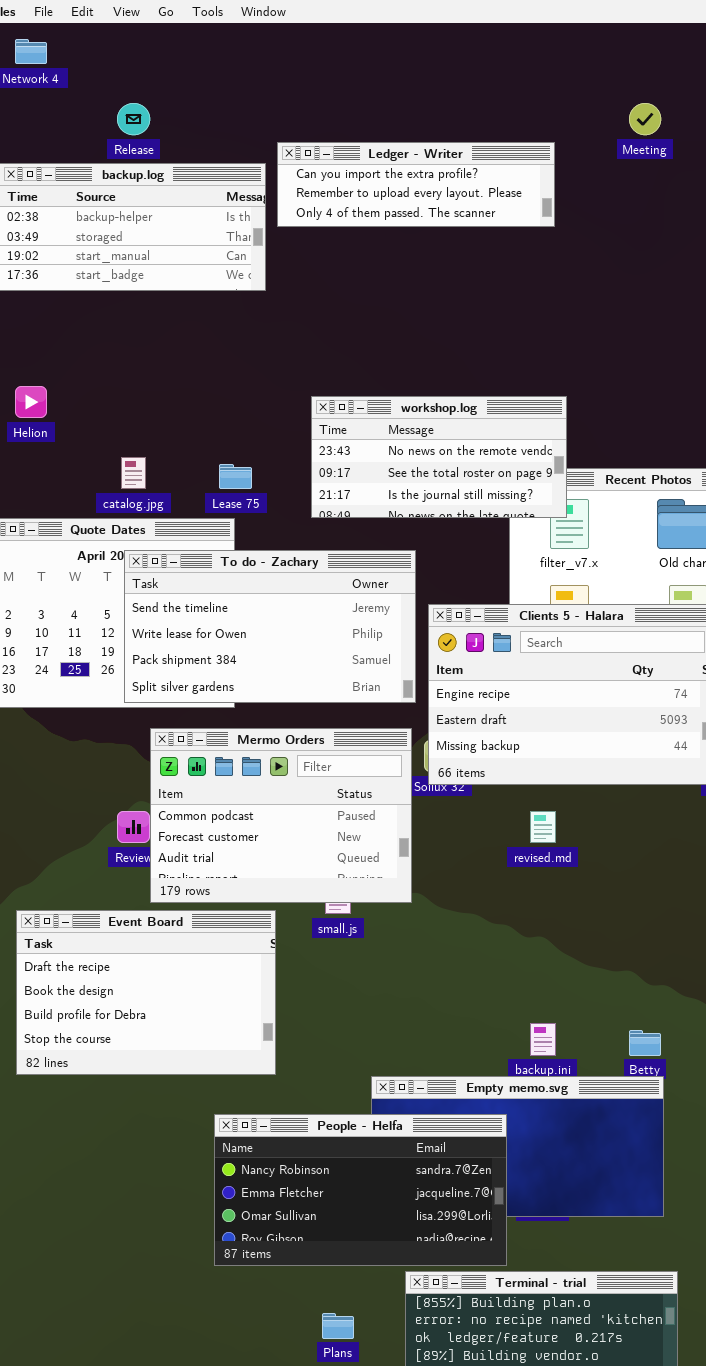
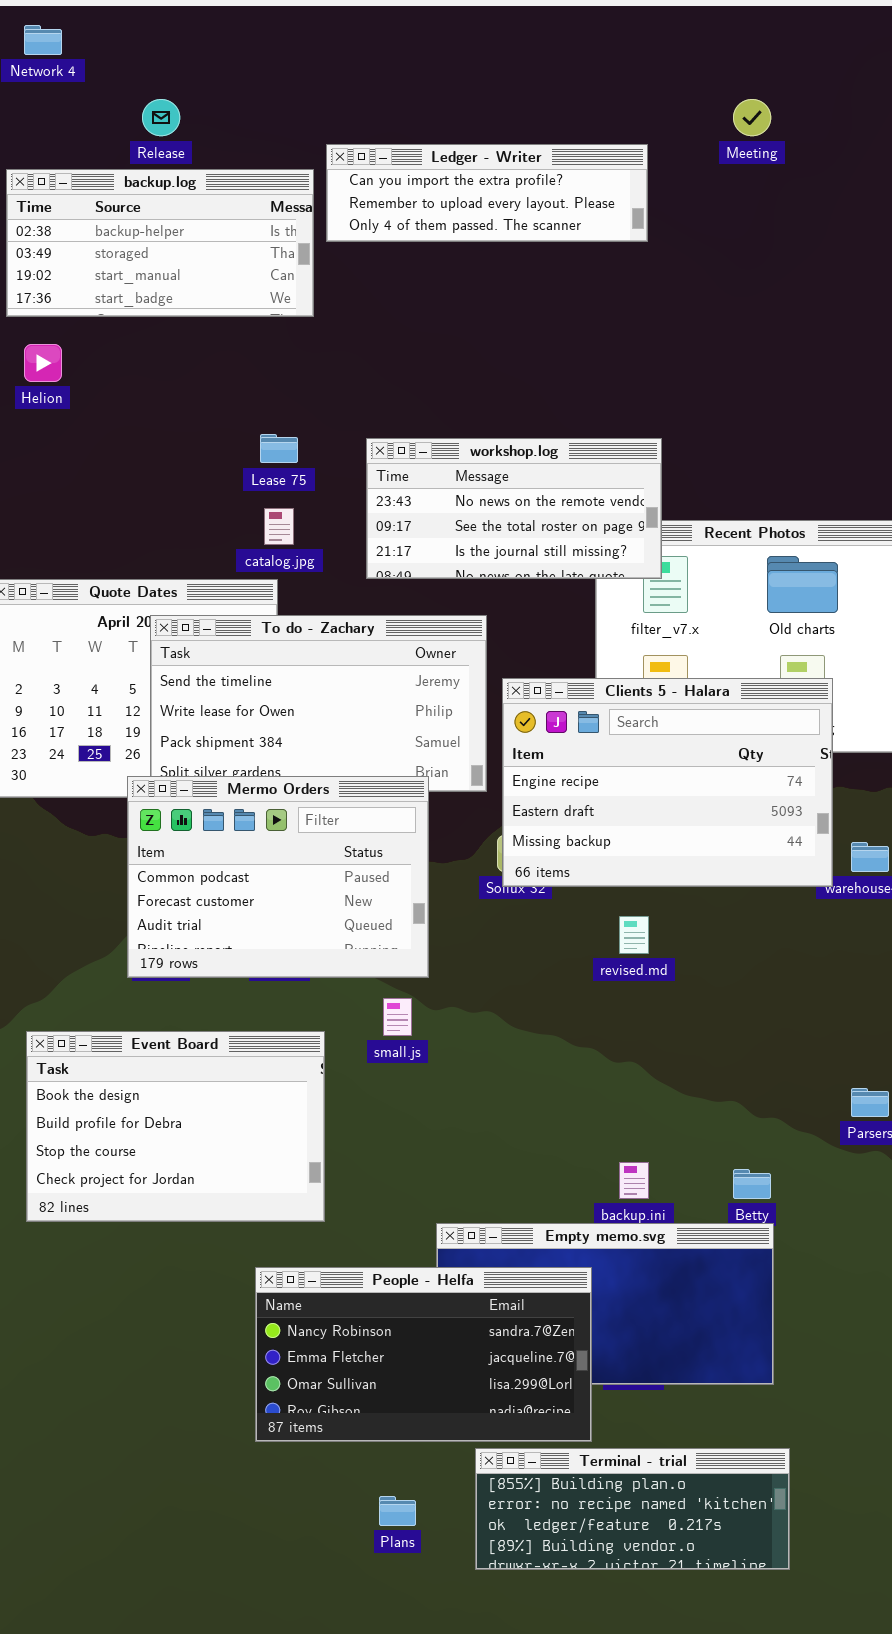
Helion: [15,386,47,418] -> [24,344,62,382], moved
catalog.jpg: [121,457,146,489] -> [264,508,294,545], moved
Lease 75: [219,464,252,489] -> [260,434,298,463], moved
Mermo Orders: [150,728,412,903] -> [127,776,429,978], moved
Event Board: [16,910,276,1075] -> [26,1031,325,1222], scrolled down 1 row

